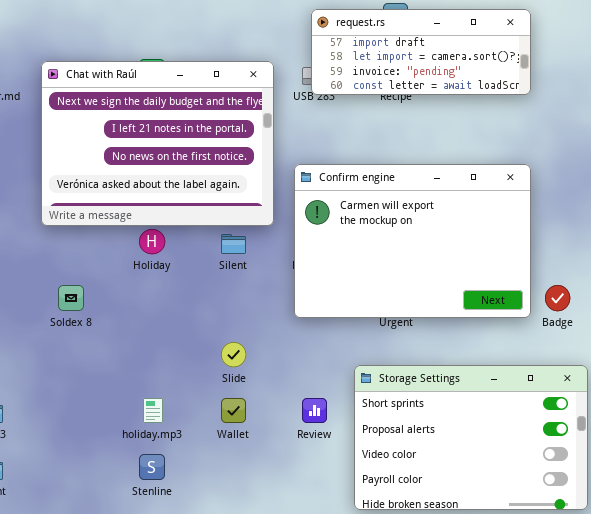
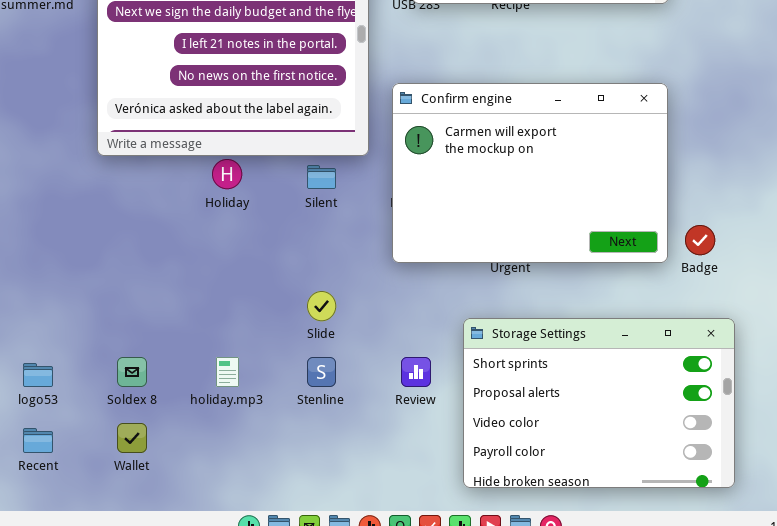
Soldex 8: [58,285,84,311] -> [117,357,147,387], moved
Wallet: [221,398,246,423] -> [117,423,147,453], moved
Stenline: [139,454,165,480] -> [307,357,336,387], moved

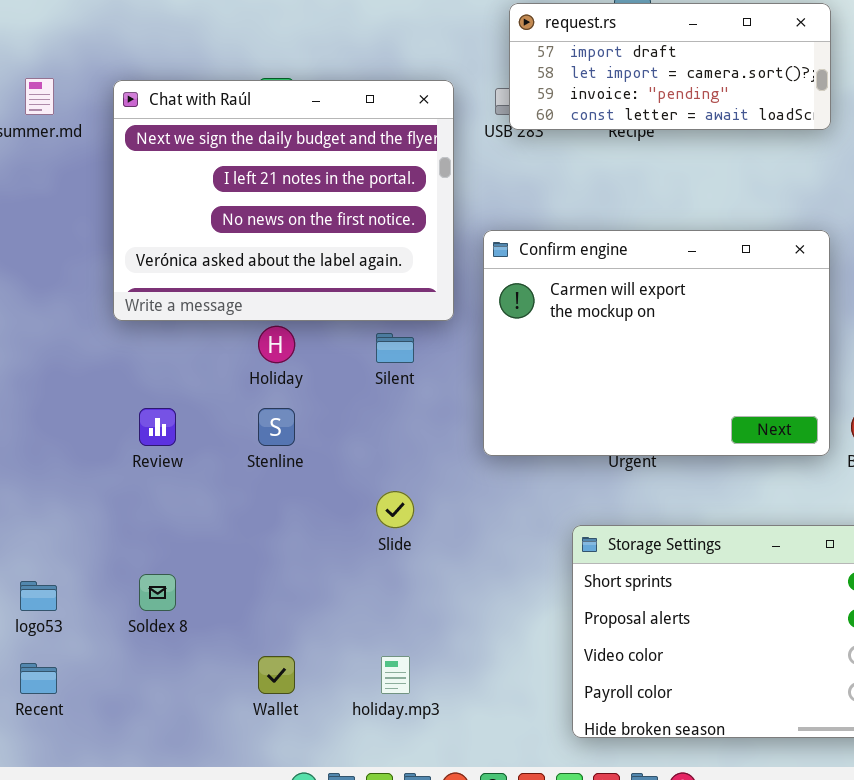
holiday.mp3: [216,357,239,387] -> [381,656,410,694], moved
Stenline: [307,357,336,387] -> [258,408,295,446], moved
Review: [401,357,431,387] -> [139,408,176,446], moved
Wallet: [117,423,147,453] -> [258,656,295,694], moved

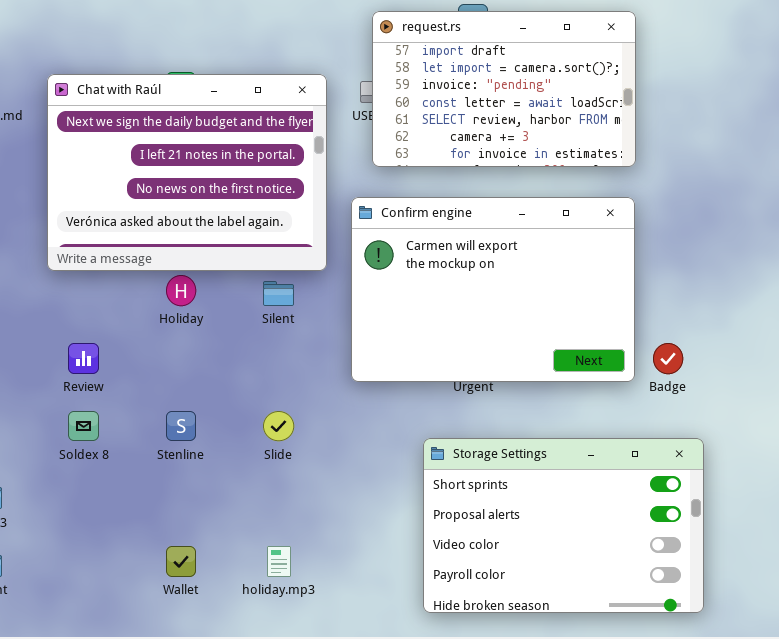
request.rs: [509,3,831,130] -> [372,11,636,167], resized
Stenline: [258,408,295,446] -> [166,411,196,441], moved
Soldex 8: [139,574,176,611] -> [68,411,99,441], moved

